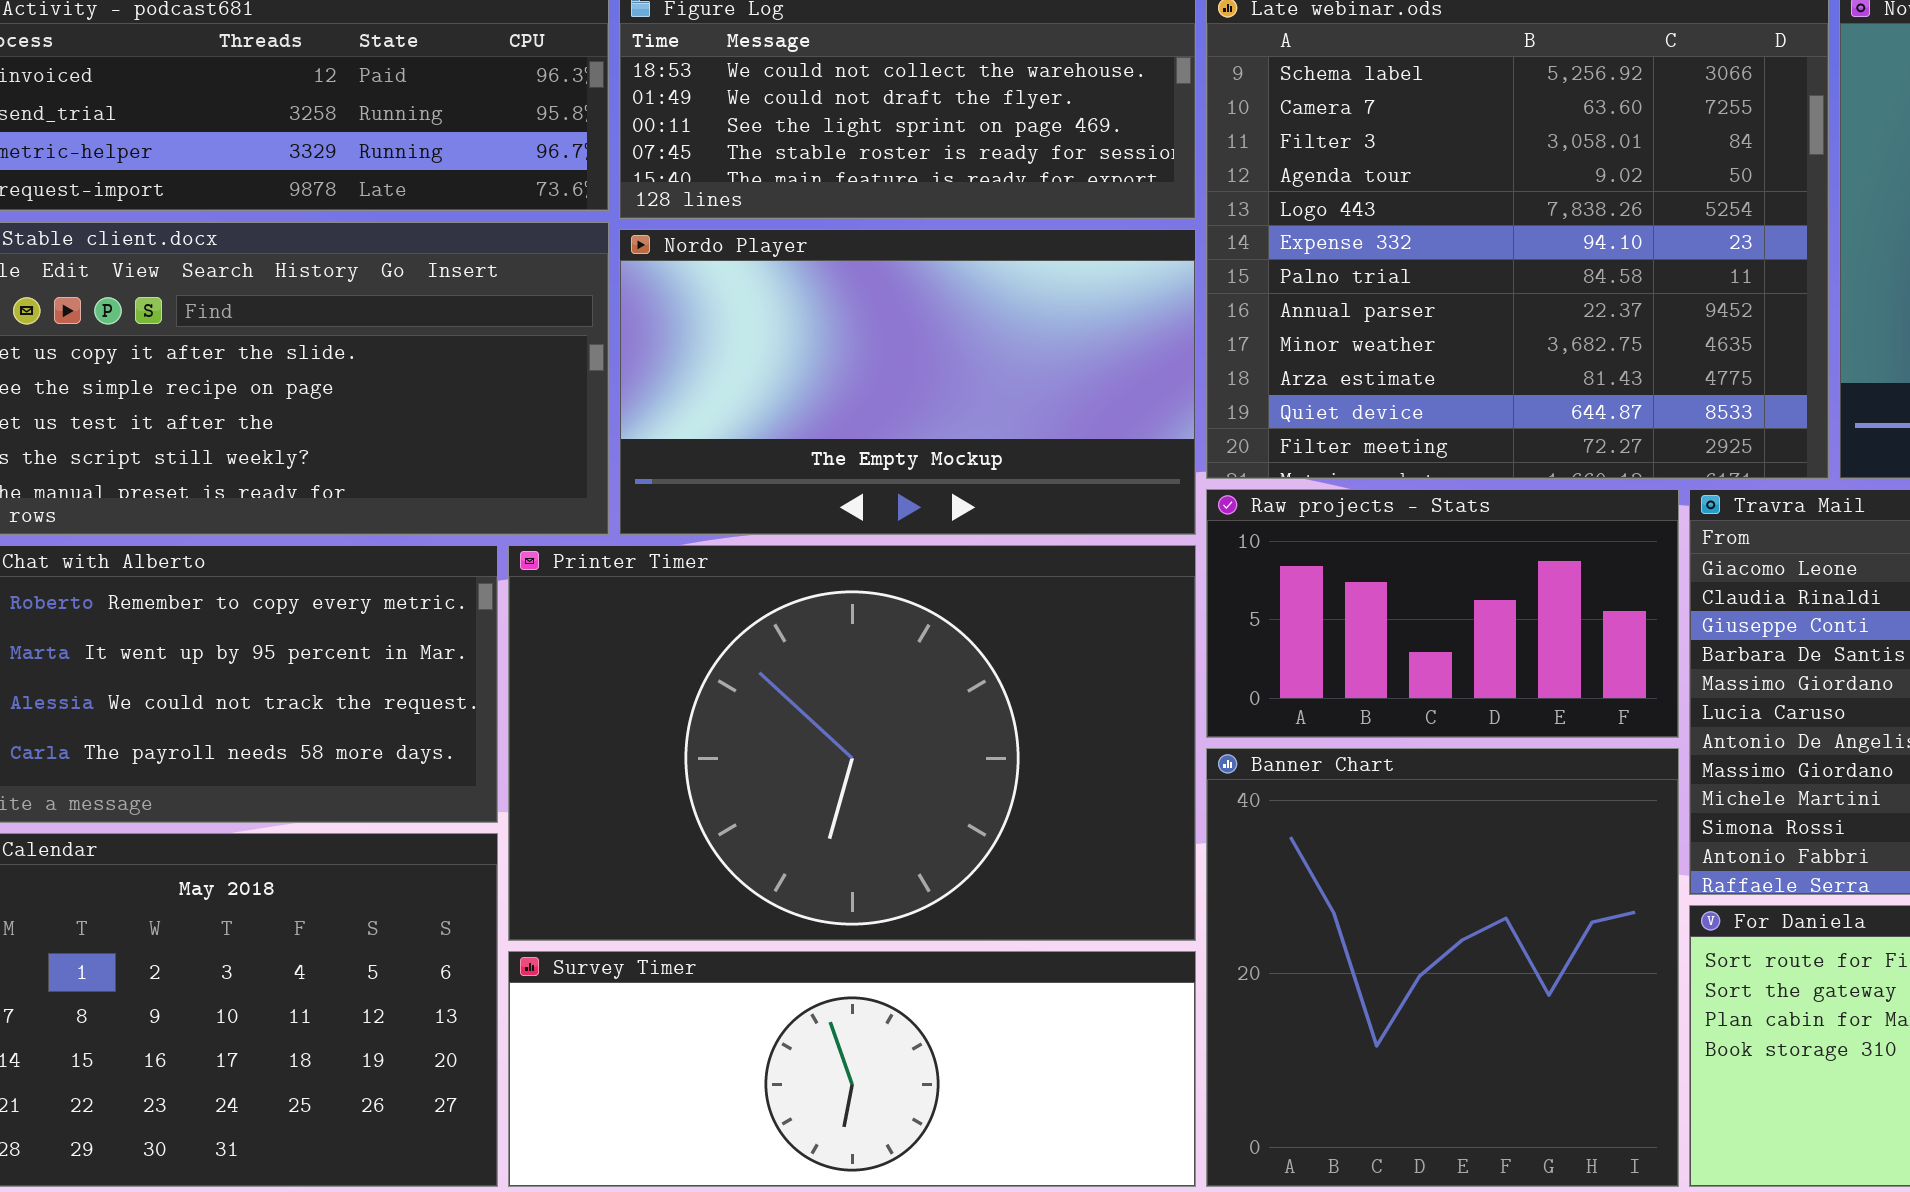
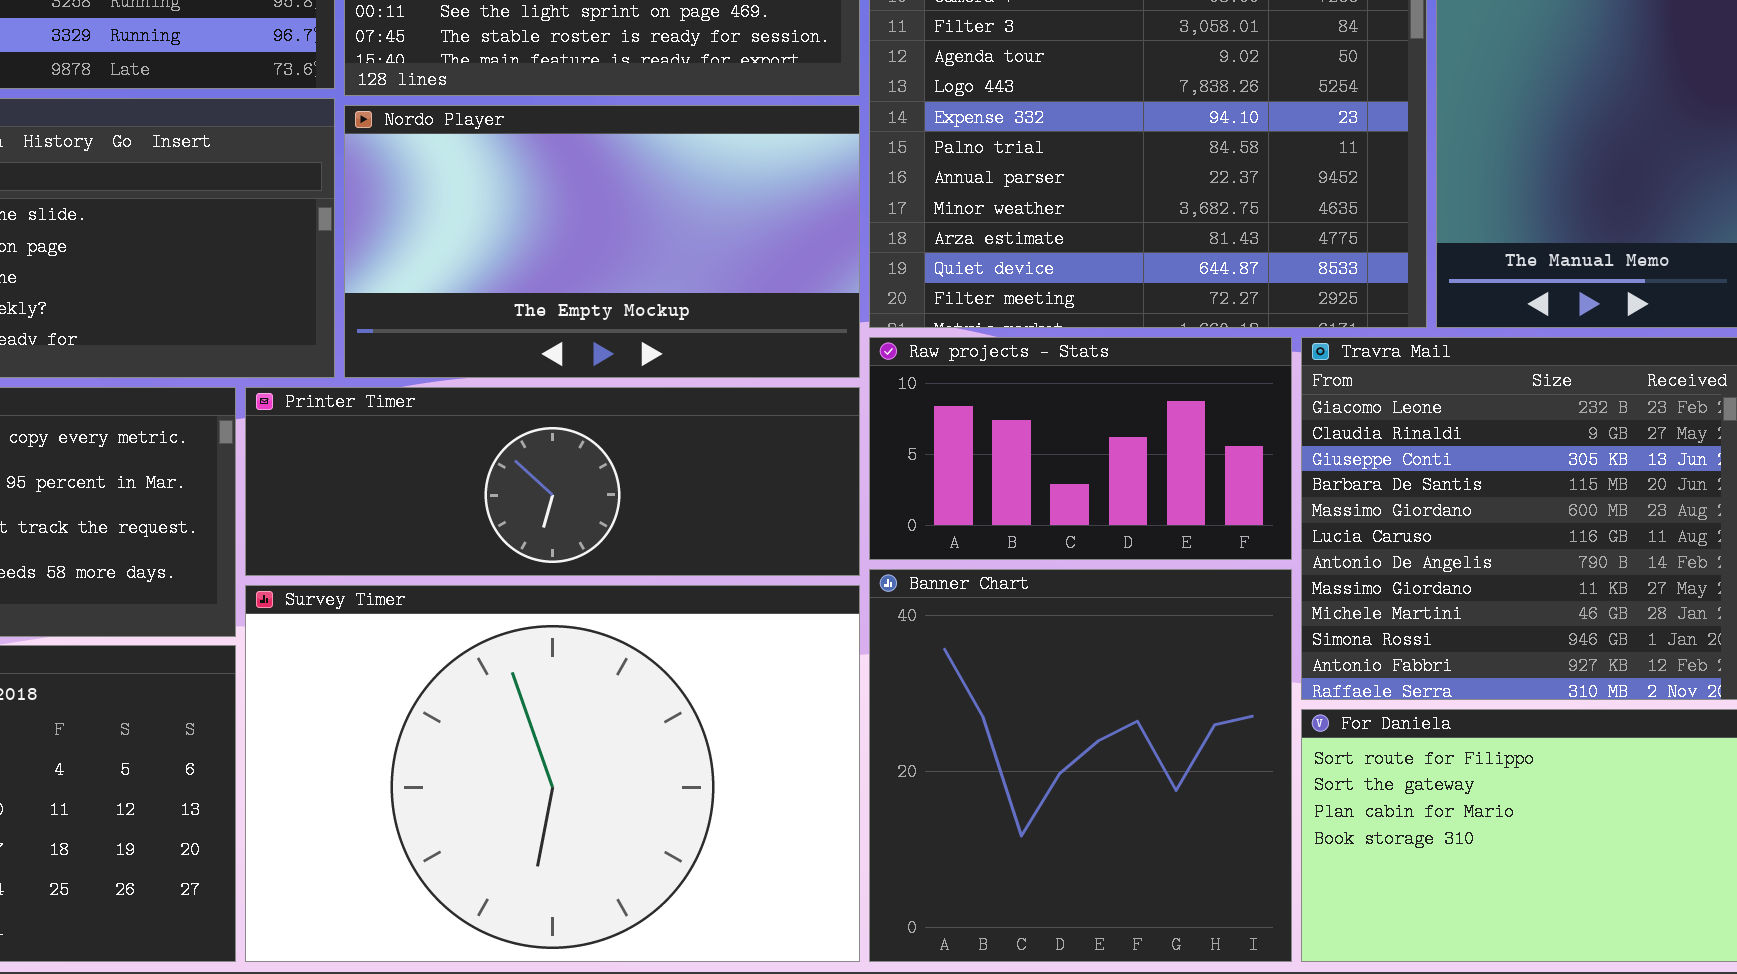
Printer Timer: [508,545,1196,941] -> [245,387,860,576], resized
Survey Timer: [508,951,1196,1187] -> [245,585,860,962], resized

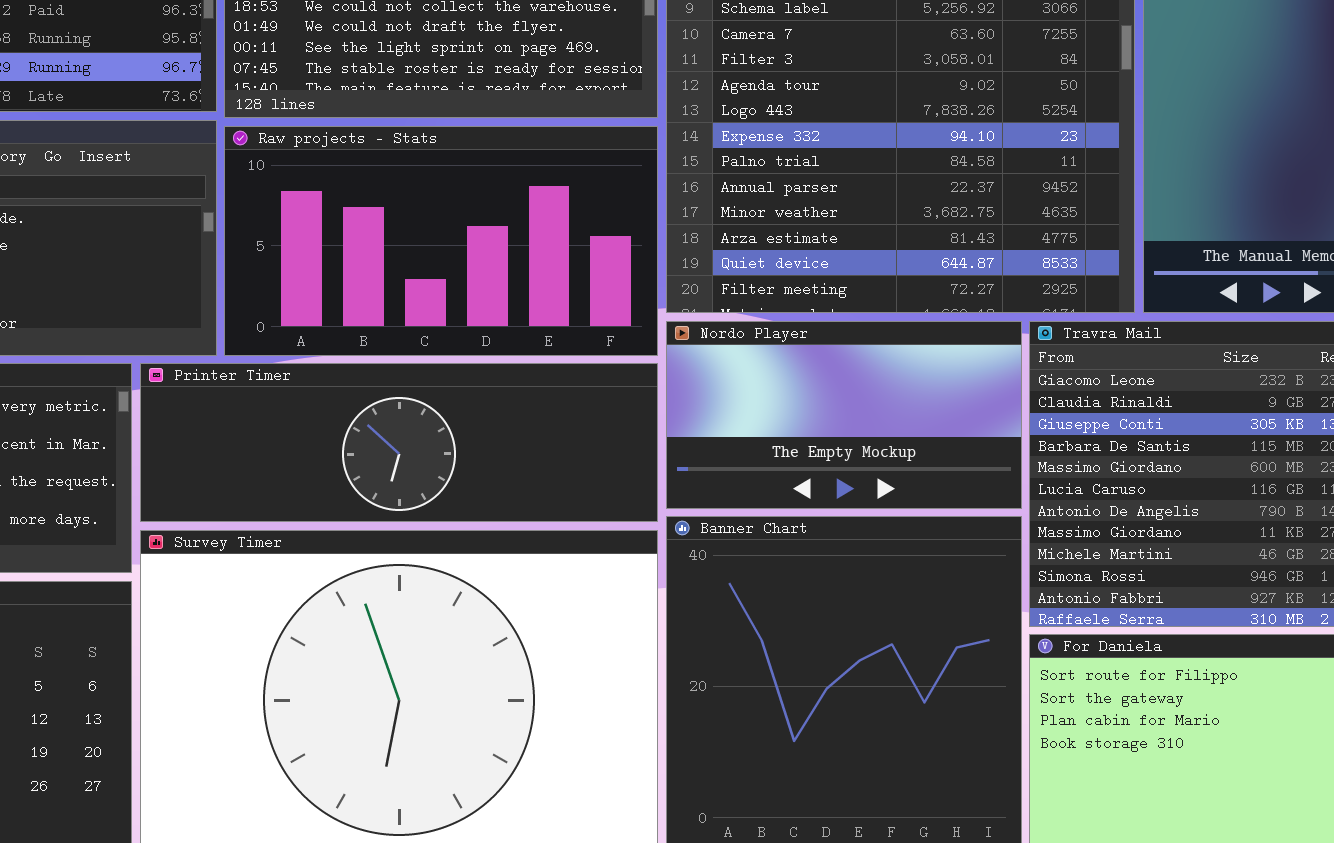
Nordo Player: [344,105,860,378] -> [666,321,1022,509], moved, resized
Raw projects - Stats: [869,337,1292,560] -> [224,126,658,356], moved, resized

